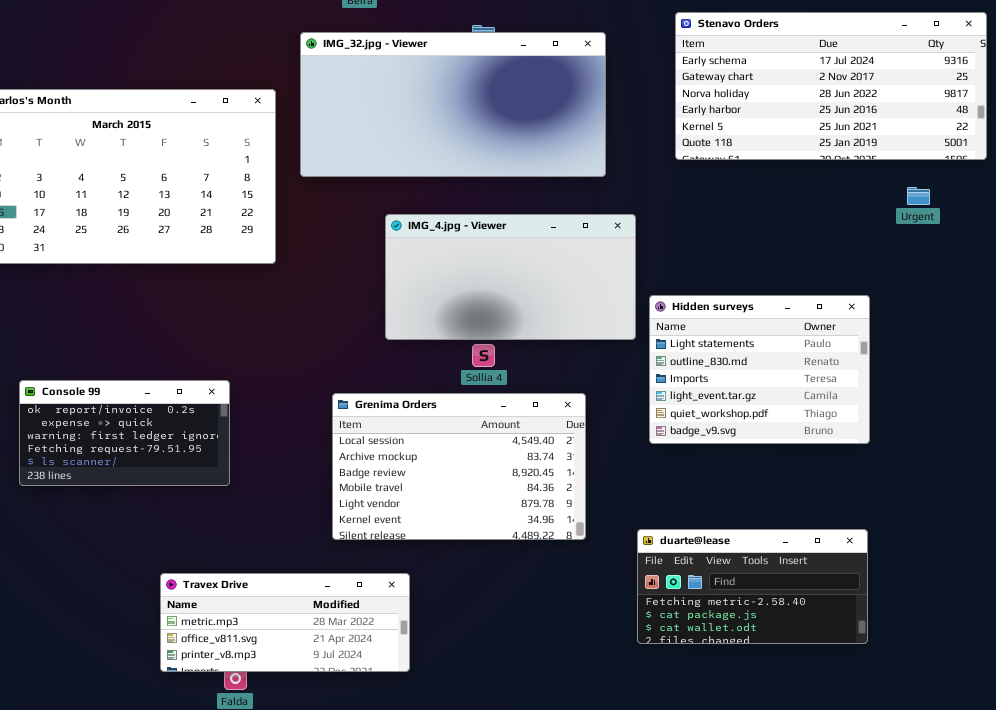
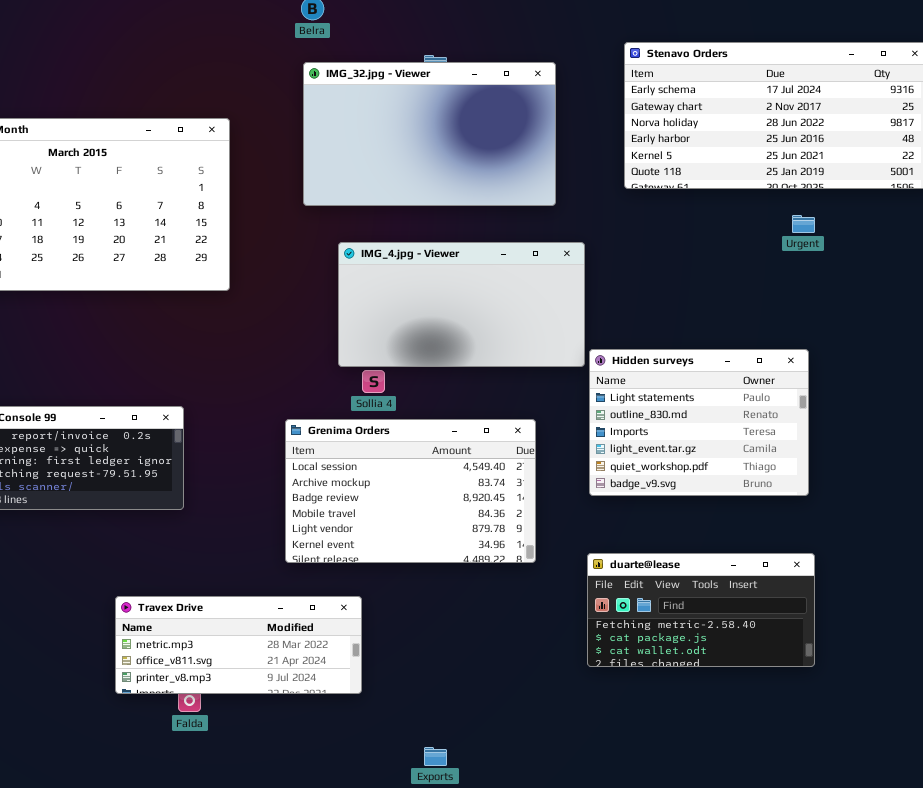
IMG_32.jpg - Viewer: [300,32,606,177] -> [303,62,556,206], resized
Urgent: [907,187,930,205] -> [792,215,815,233], moved
Hidden surveys: [649,295,870,444] -> [589,349,809,496], moved
Sollia 4: [472,344,495,367] -> [362,370,385,393], moved

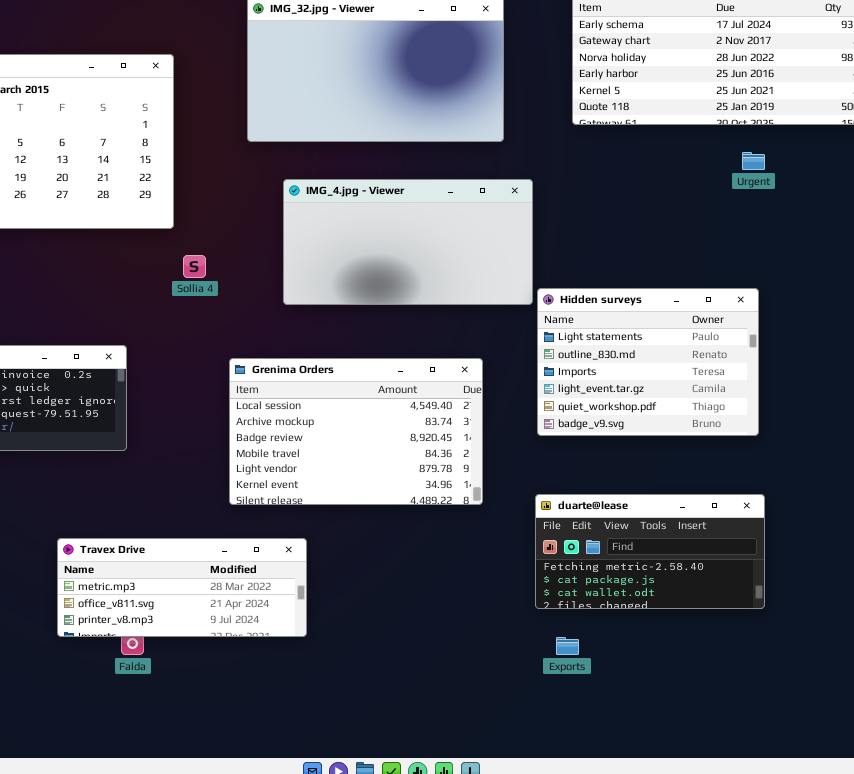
Sollia 4: [362,370,385,393] -> [183,255,206,278], moved
Exports: [424,747,447,766] -> [556,637,579,655], moved

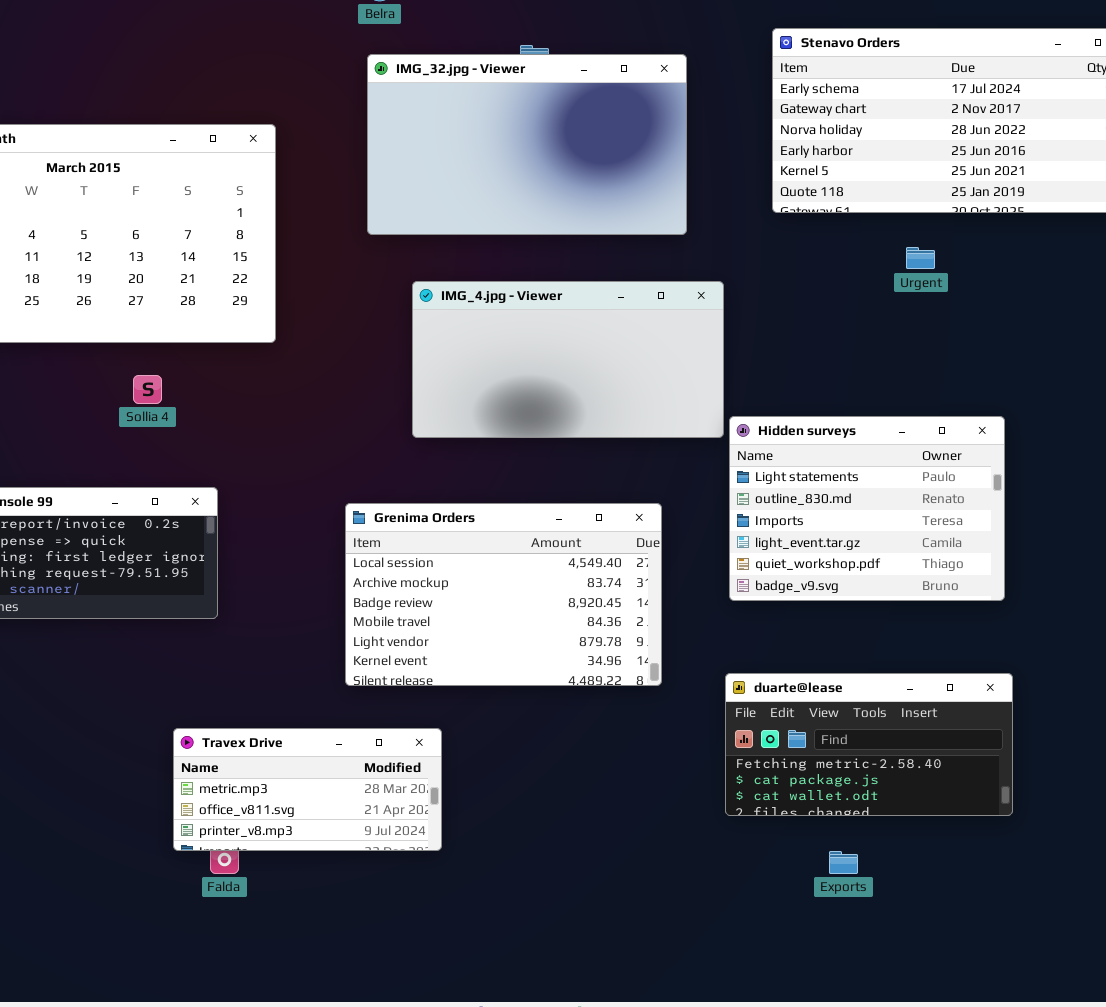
Urgent: [742,152,765,170] -> [906,247,935,269], moved
Sollia 4: [183,255,206,278] -> [133,375,162,404], moved
Travex Drive: [57,538,307,637] -> [173,728,442,851], resized
Exports: [556,637,579,655] -> [829,851,858,874], moved

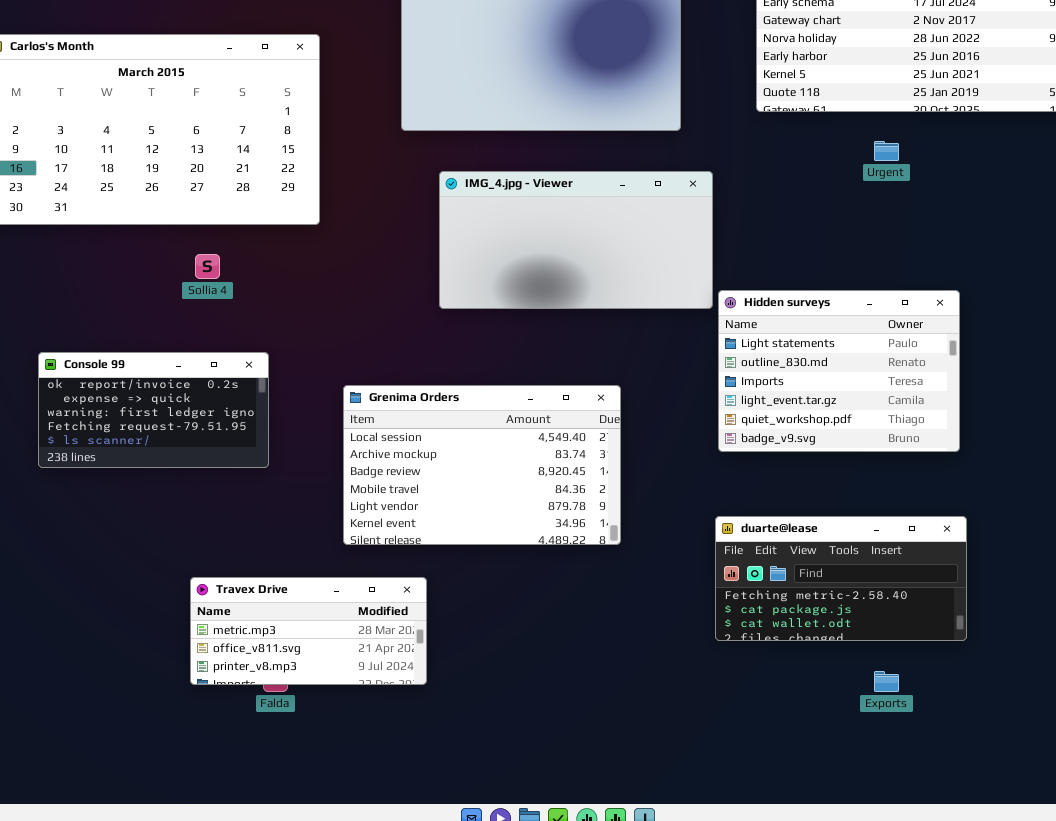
Grenima Orders: [345,503,662,686] -> [343,385,621,545], moved
Travex Drive: [173,728,442,851] -> [190,577,427,685], moved
Exports: [829,851,858,874] -> [874,671,899,692], moved

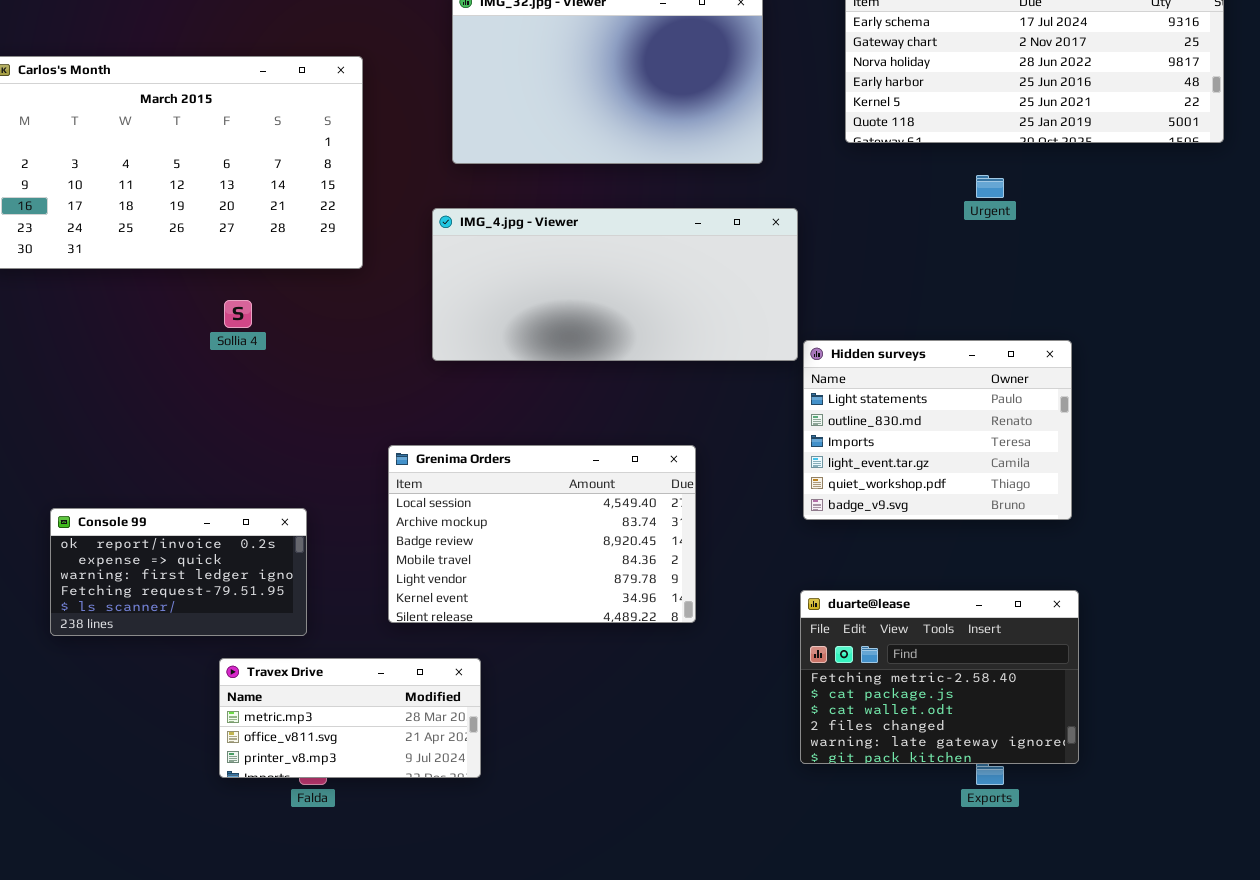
IMG_4.jpg - Viewer: [439,171,713,309] -> [432,208,798,361], resized
Console 99: [38,352,269,468] -> [50,508,307,636], moved
duarte@lease: [715,516,967,641] -> [800,590,1079,764], resized

